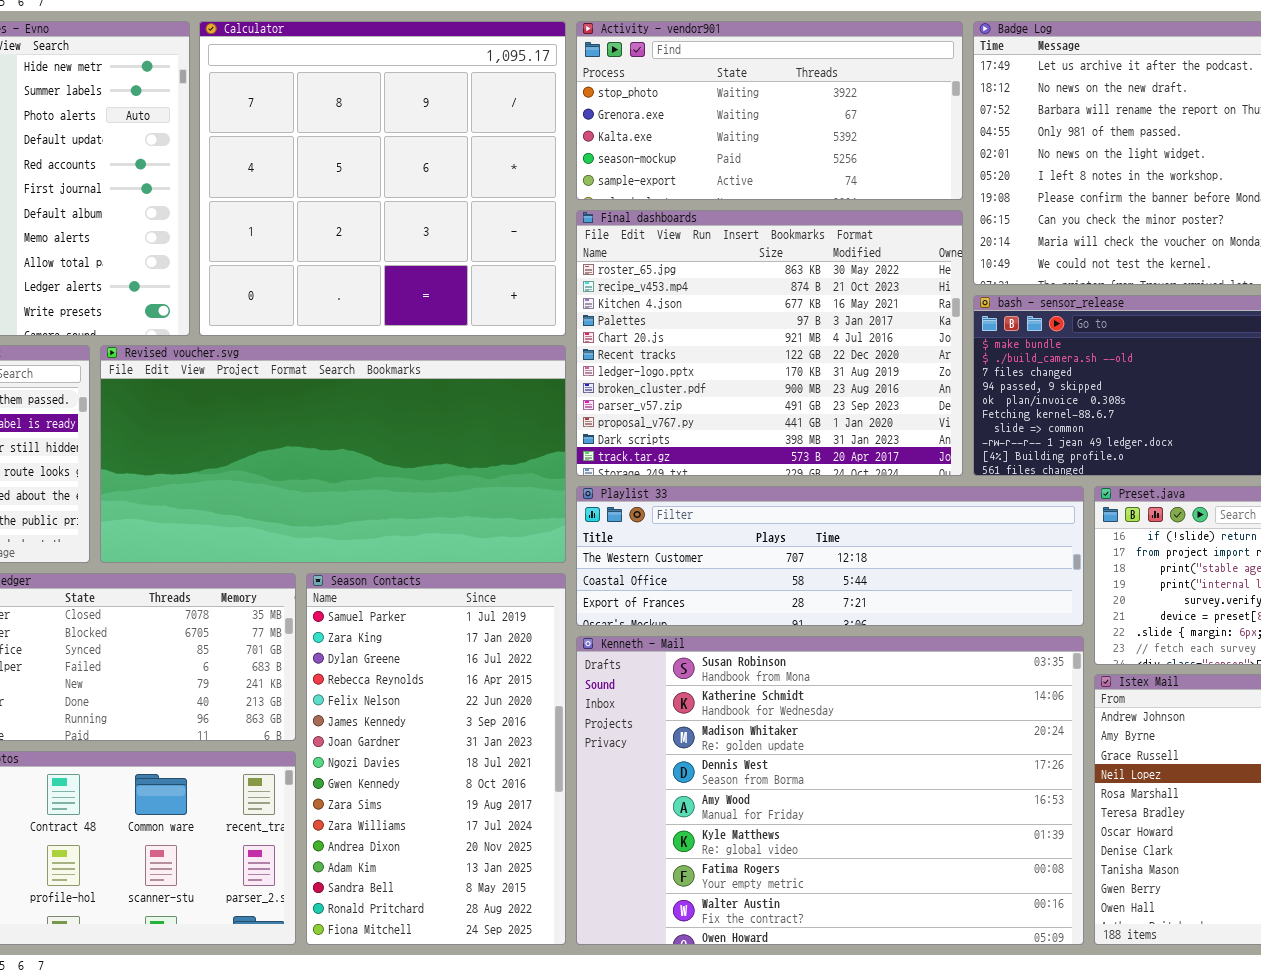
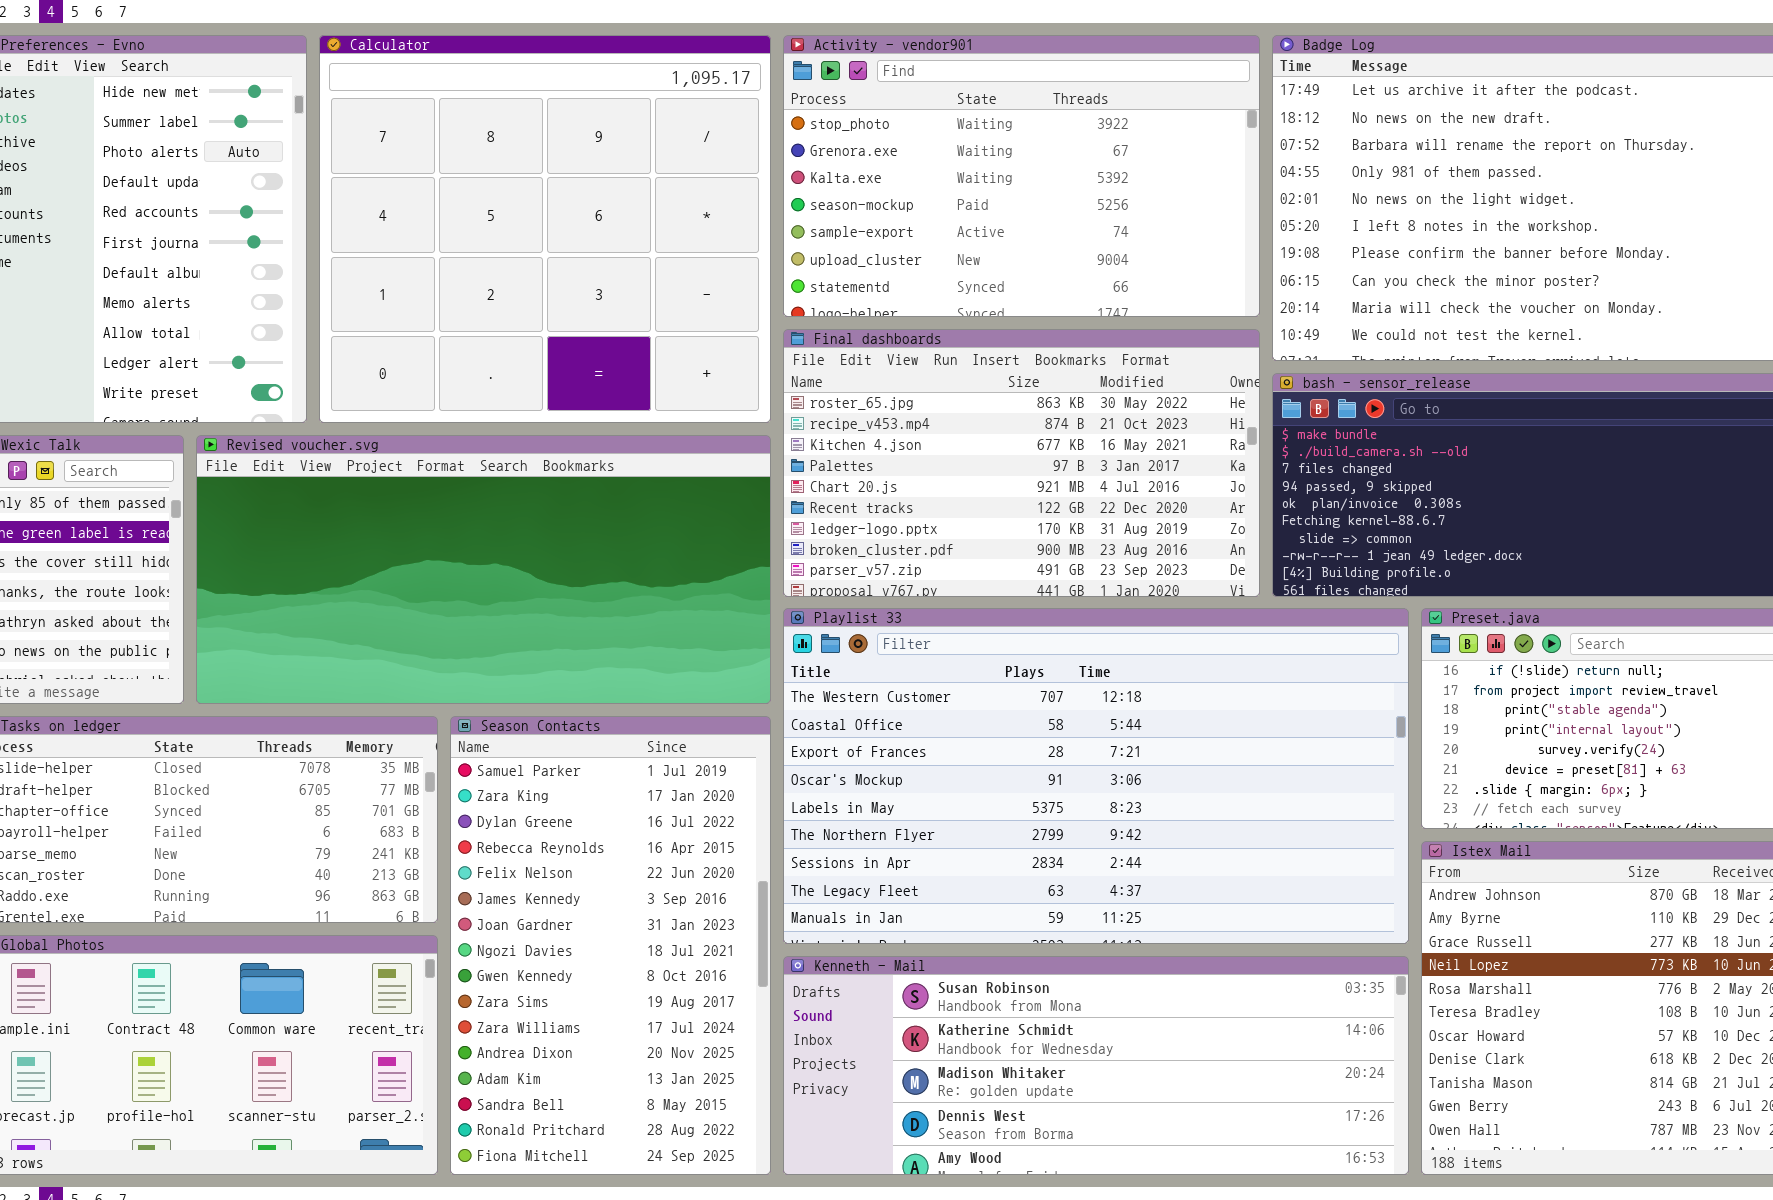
Activity - vendor901: [576,21,963,200] -> [783,35,1260,317], resized
Final dashboards: [576,210,963,476] -> [783,329,1260,597], resized
Playlist 33: [576,486,1084,626] -> [783,608,1409,944], resized
Kenneth - Mail: [576,636,1084,945] -> [783,956,1409,1175], resized

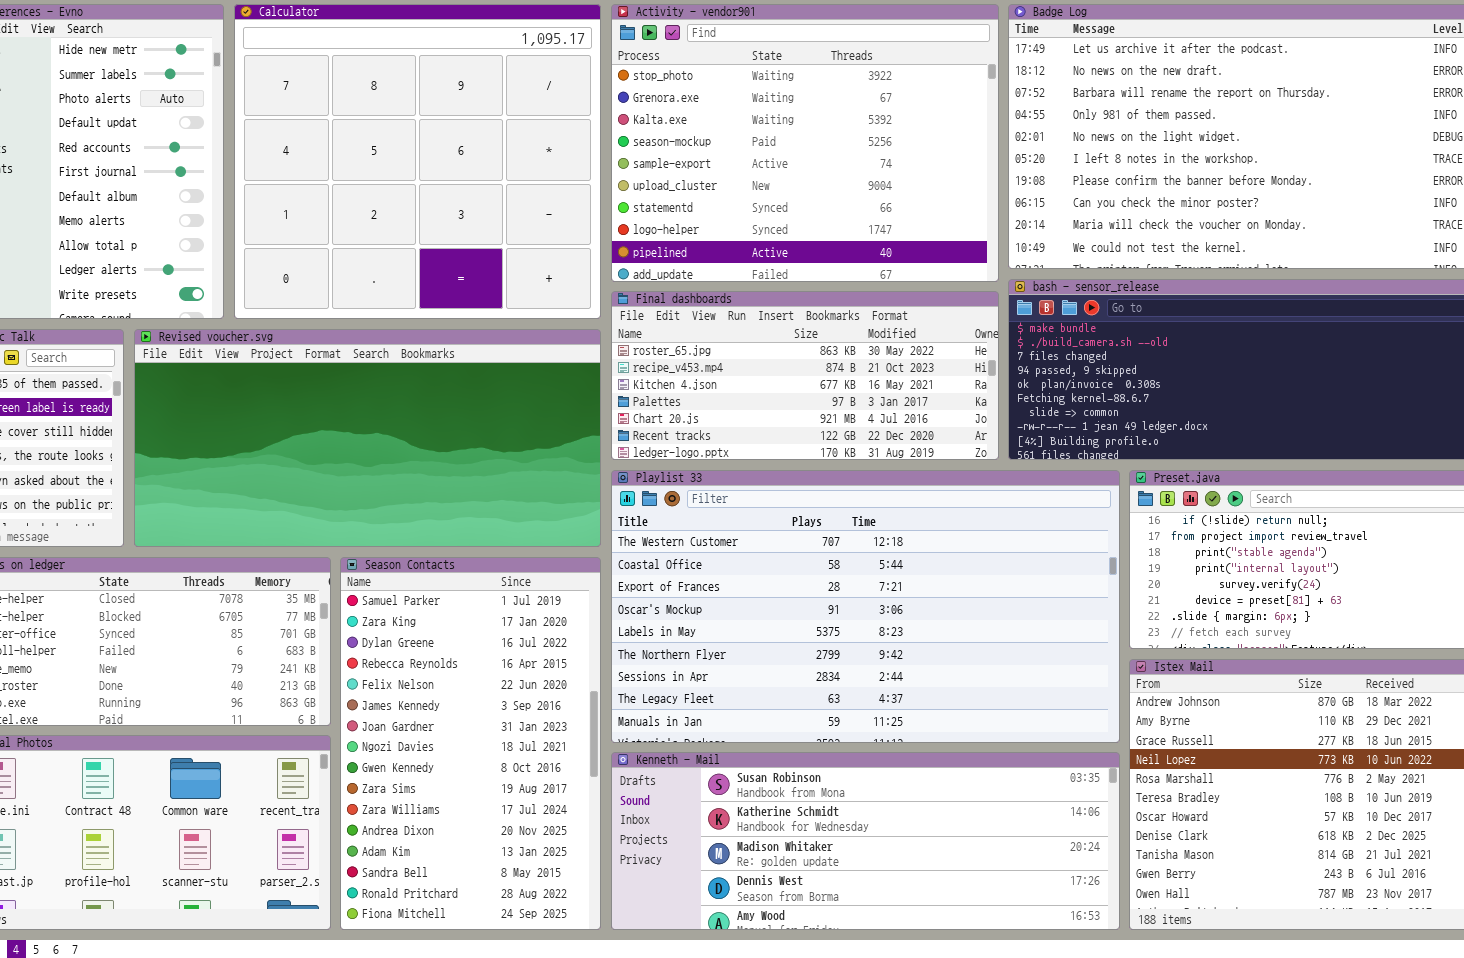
Activity - vendor901: [783,35,1260,317] -> [611,4,999,282], resized
Final dashboards: [783,329,1260,597] -> [611,291,999,460], resized

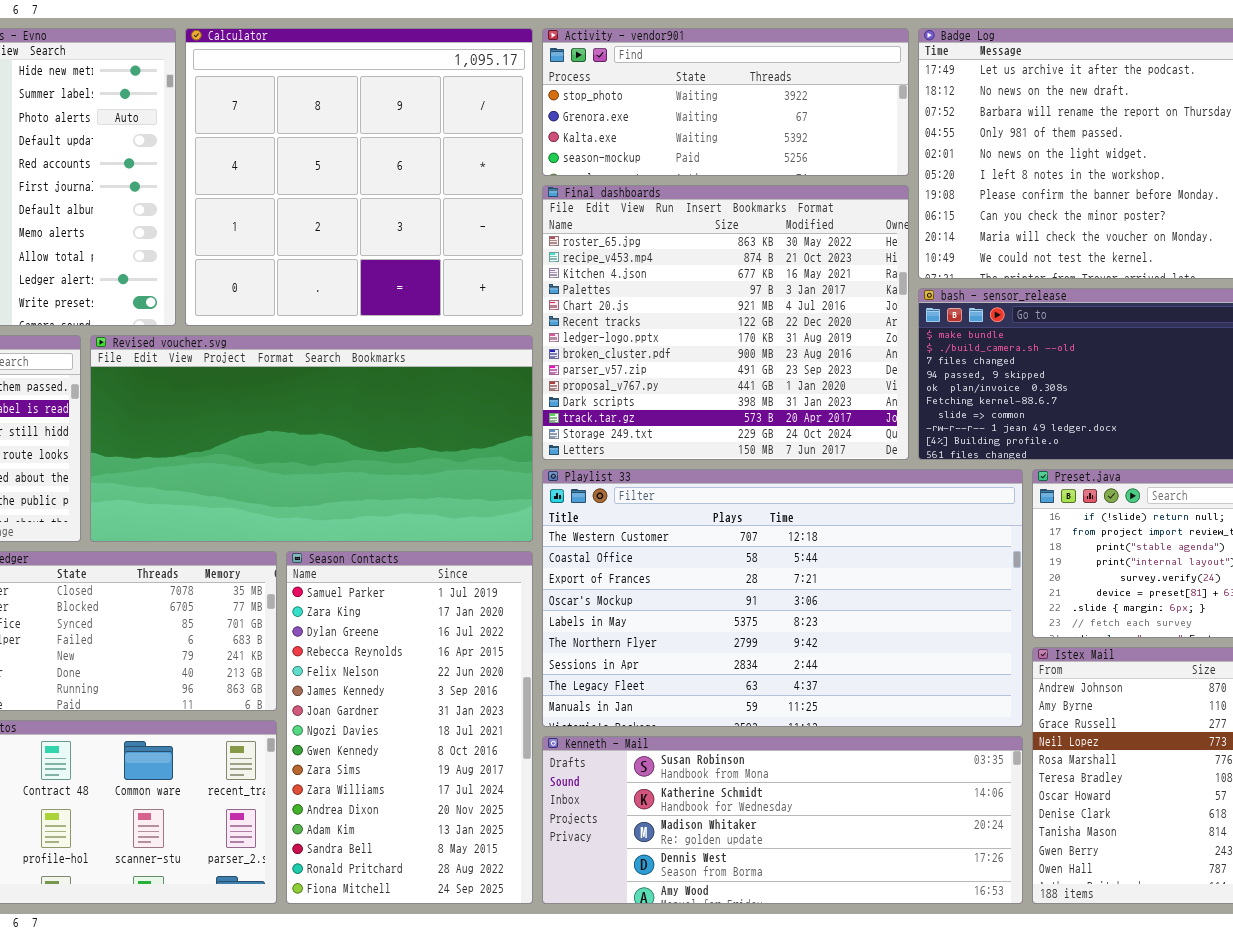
Activity - vendor901: [611,4,999,282] -> [542,28,909,176], resized
Final dashboards: [611,291,999,460] -> [542,185,909,460], resized

